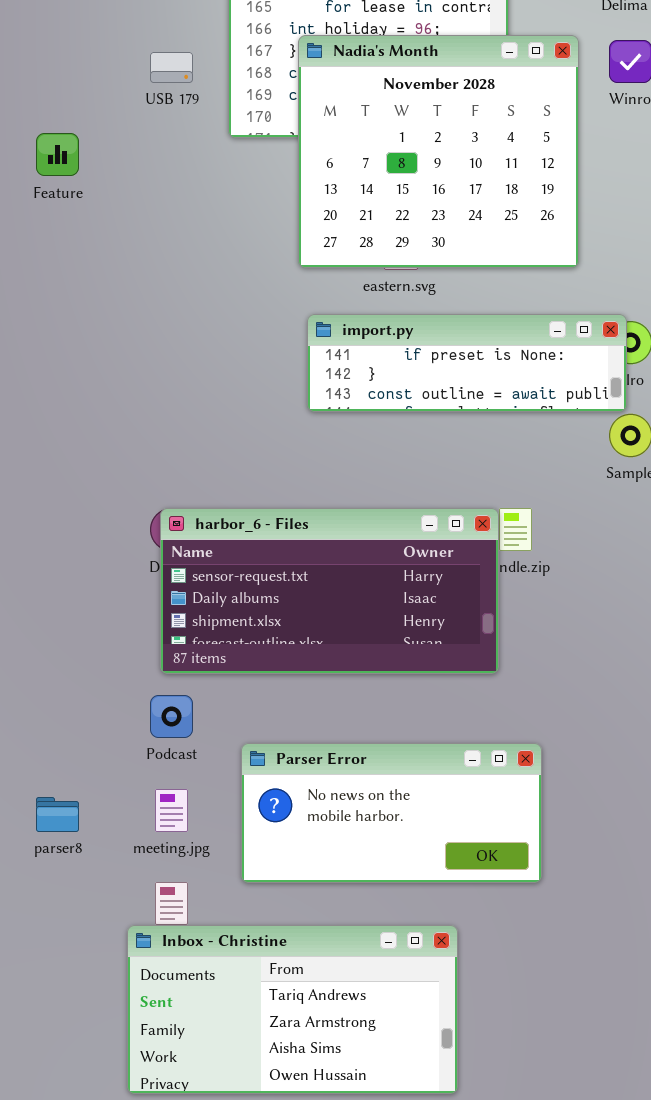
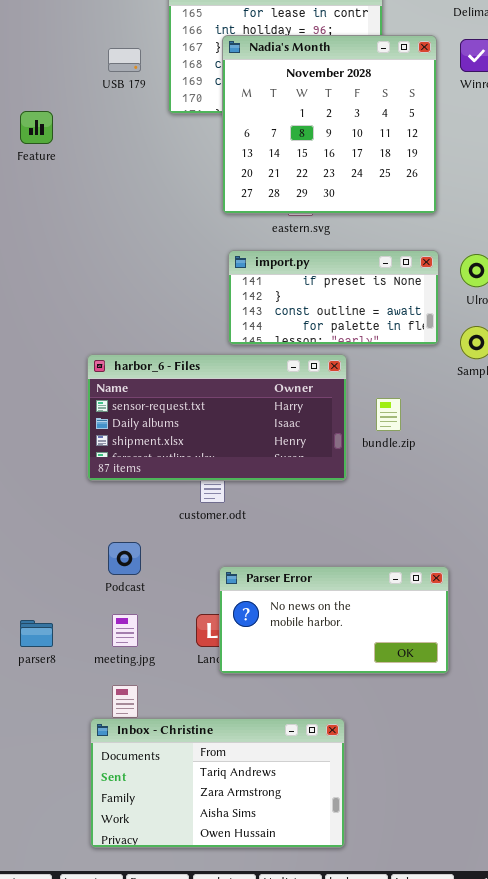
import.py: [307,314,627,412] -> [228,250,439,345], resized
harbor_6 - Files: [160,508,499,674] -> [87,354,347,481], moved
Parser Error: [241,743,542,883] -> [219,566,449,674], moved

